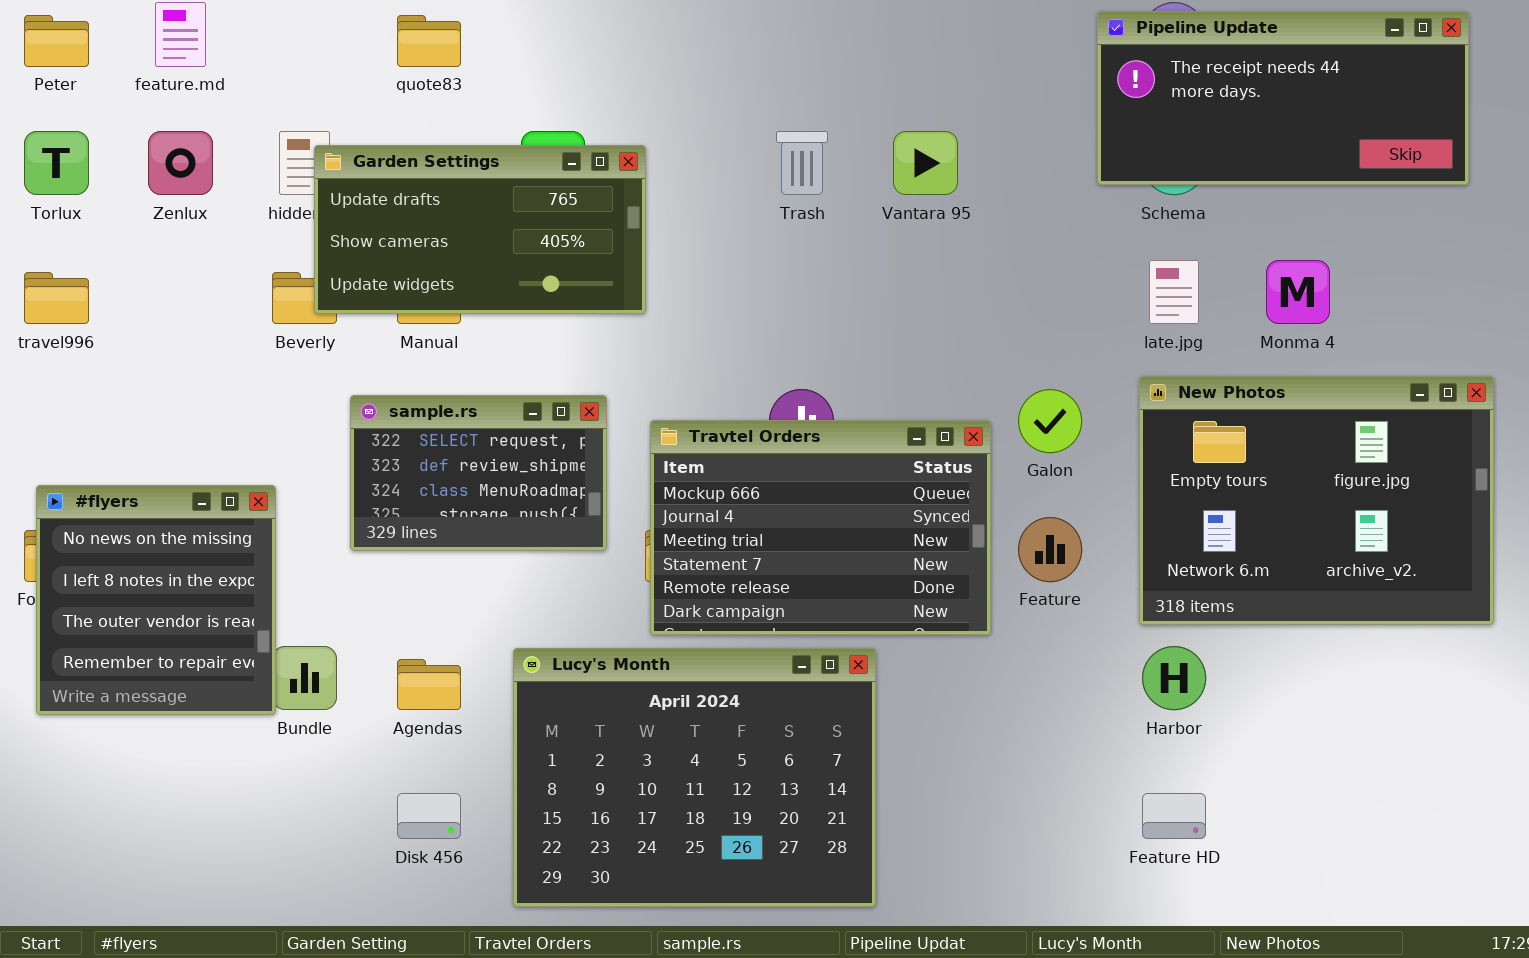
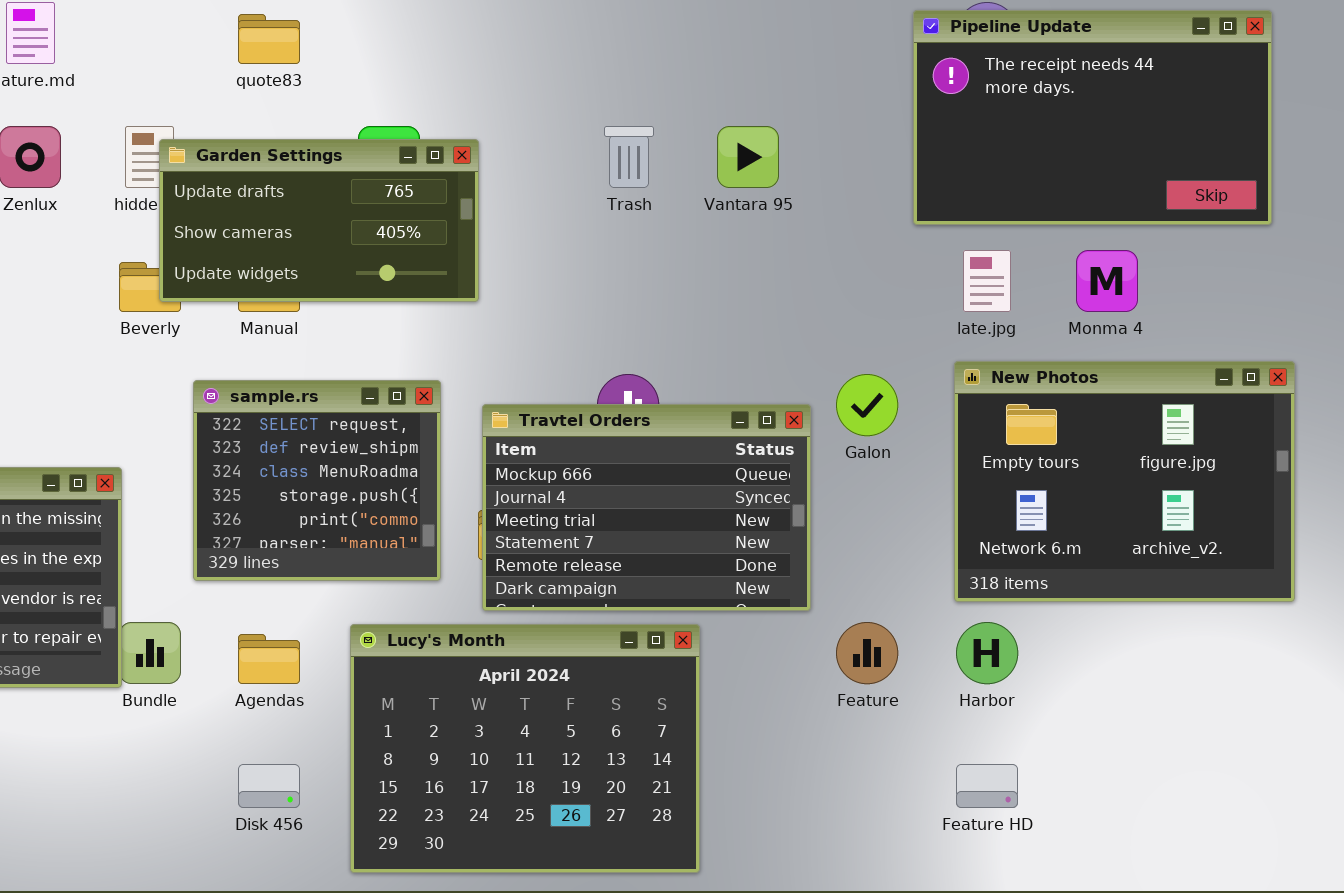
Pipeline Update: [1097,11,1469,185] -> [913,10,1272,225], resized
sample.rs: [350,395,607,551] -> [193,380,441,581], resized
Feature: [1018,517,1082,582] -> [836,622,898,684], moved

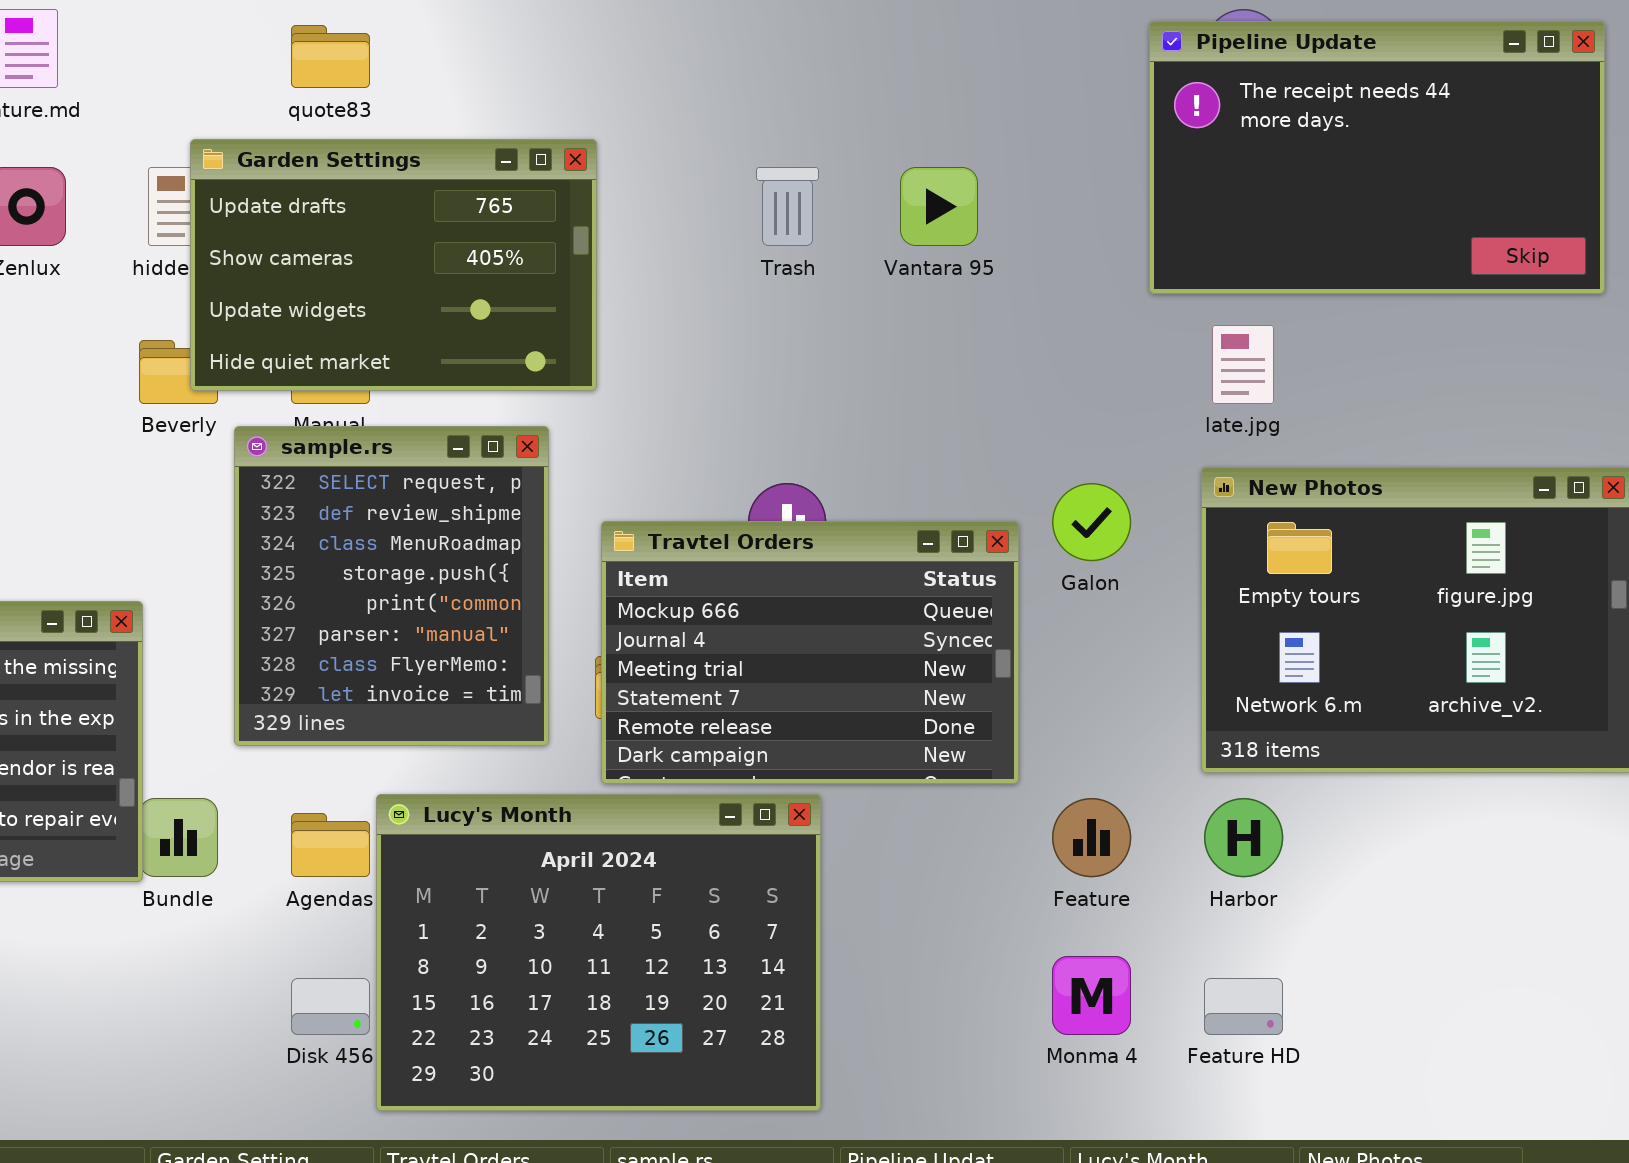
Garden Settings: [159,139,479,302] -> [190,139,597,391], resized
Monma 4: [1076,250,1138,312] -> [1052,956,1131,1035], moved
sample.rs: [193,380,441,581] -> [234,426,549,746], resized
Lucy's Month: [350,624,700,873] -> [376,794,821,1111], moved

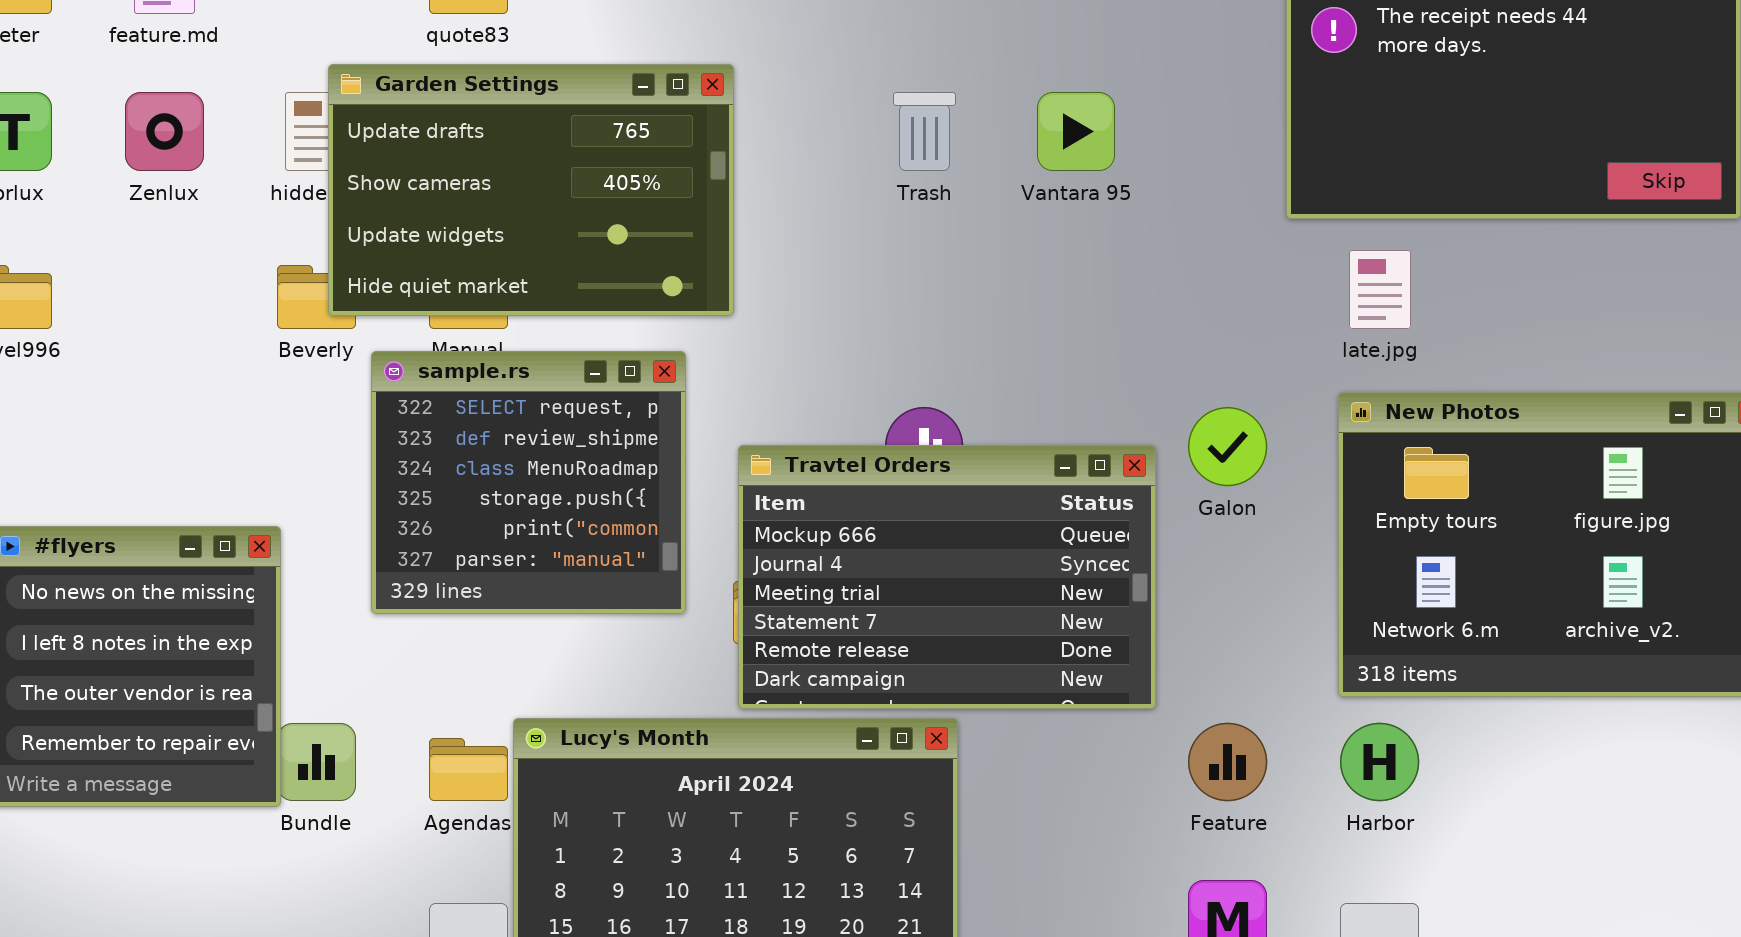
sample.rs: [234,426,549,746] -> [371,351,686,614], resized

